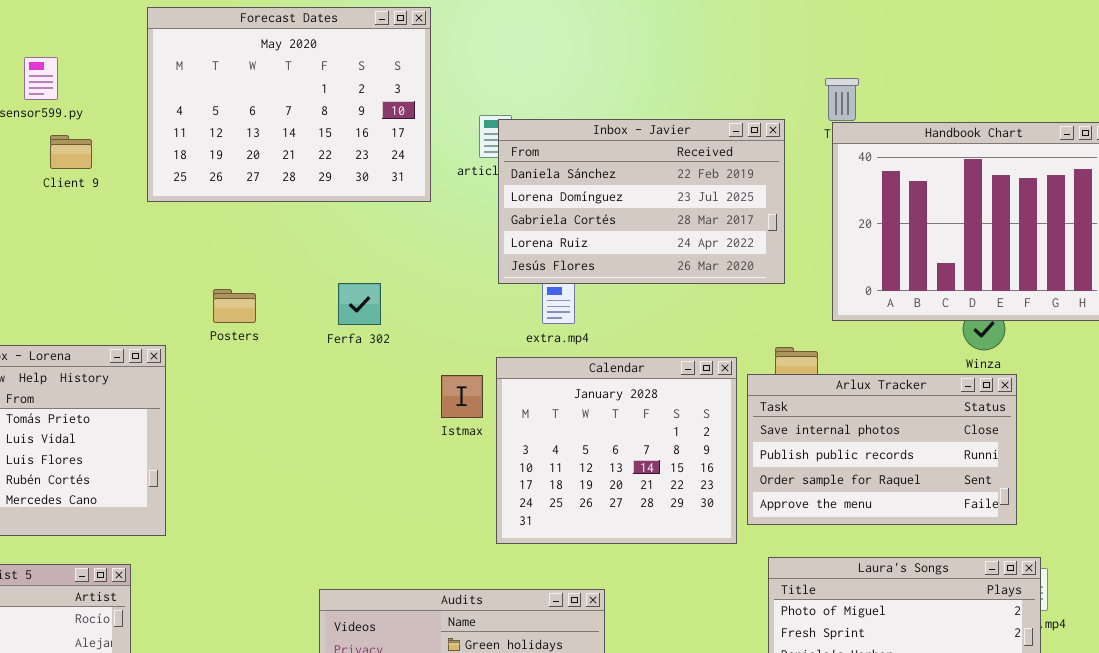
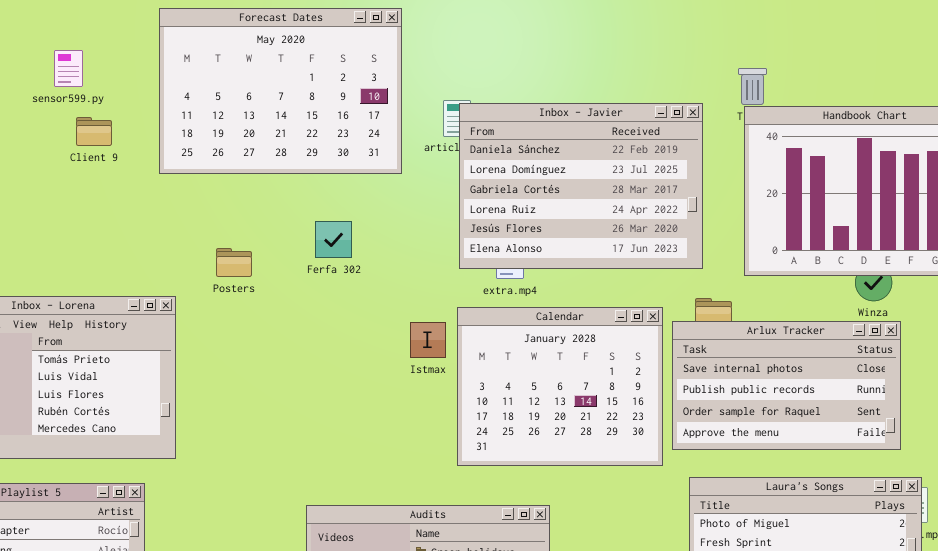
Inbox - Javier: [498,119,785,284] -> [459,103,703,269], resized
Ferfa 302: [338,283,381,325] -> [315,221,352,258], moved

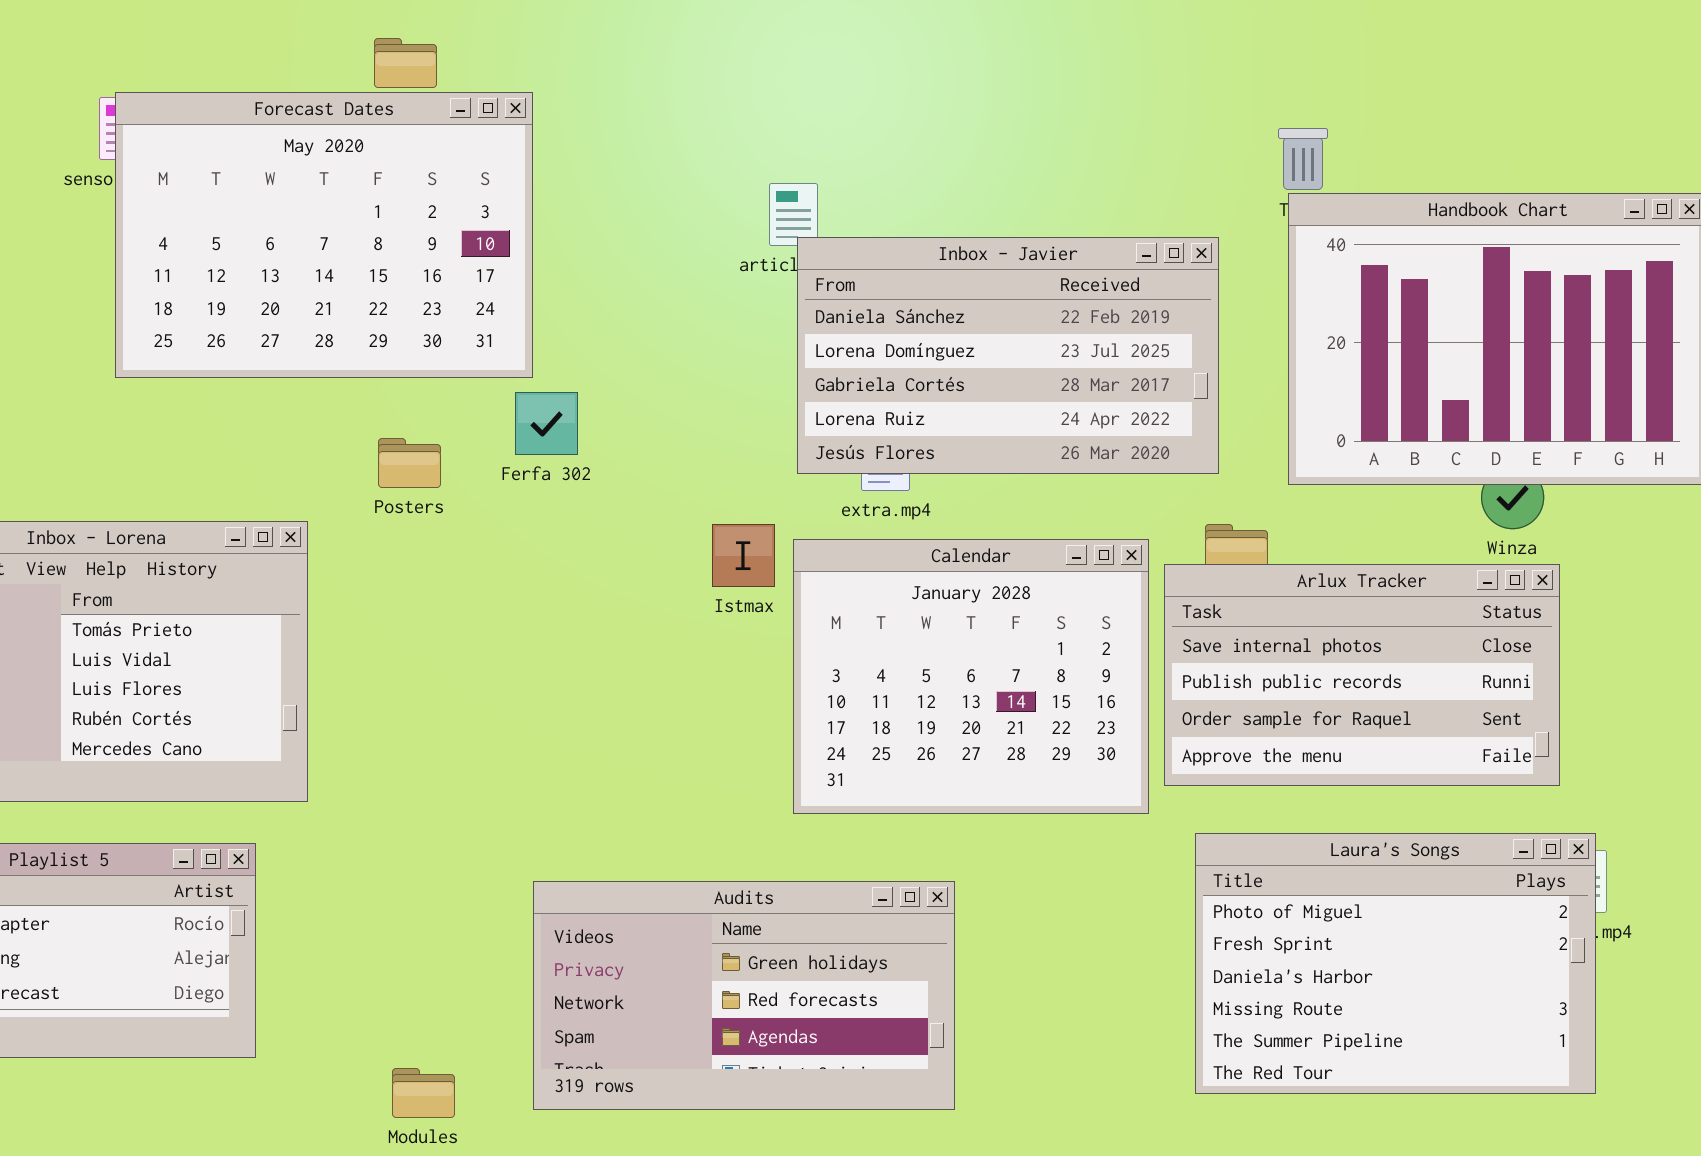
Forecast Dates: [159,8,402,174] -> [115,92,533,378], moved
Inbox - Javier: [459,103,703,269] -> [797,237,1219,474], resized
Ferfa 302: [315,221,352,258] -> [515,392,578,455], moved
Istmax: [410,322,446,358] -> [712,524,775,587], moved

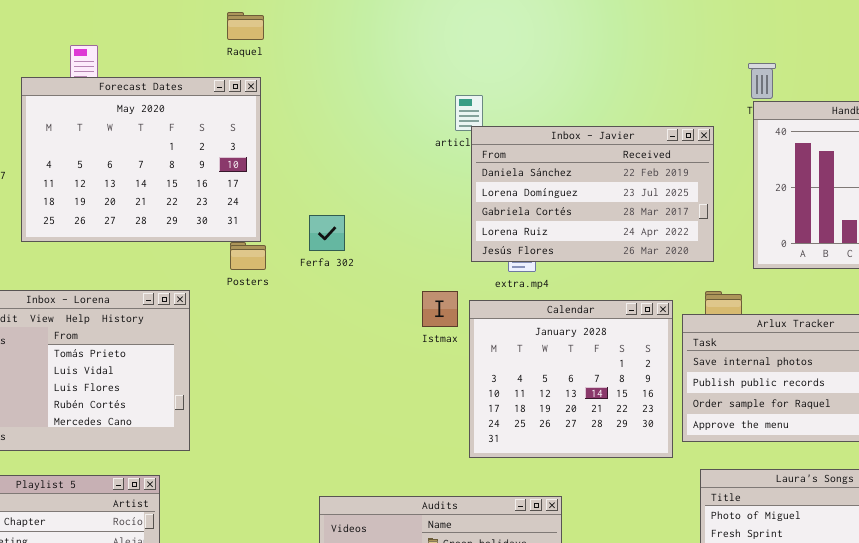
Forecast Dates: [115,92,533,378] -> [21,77,261,242], moved

